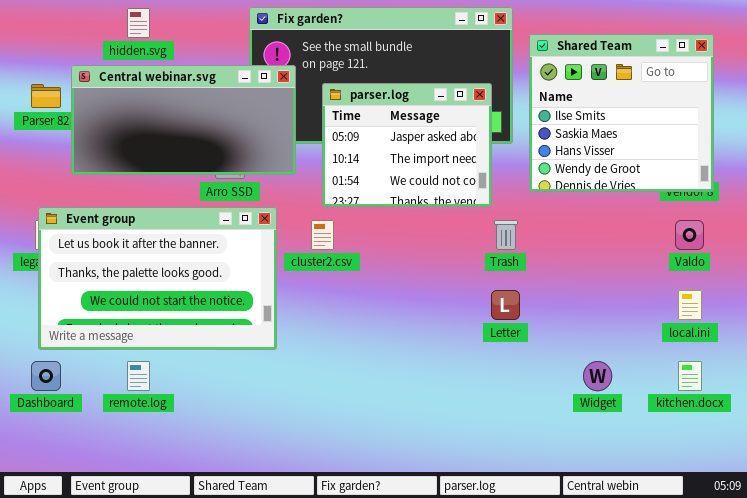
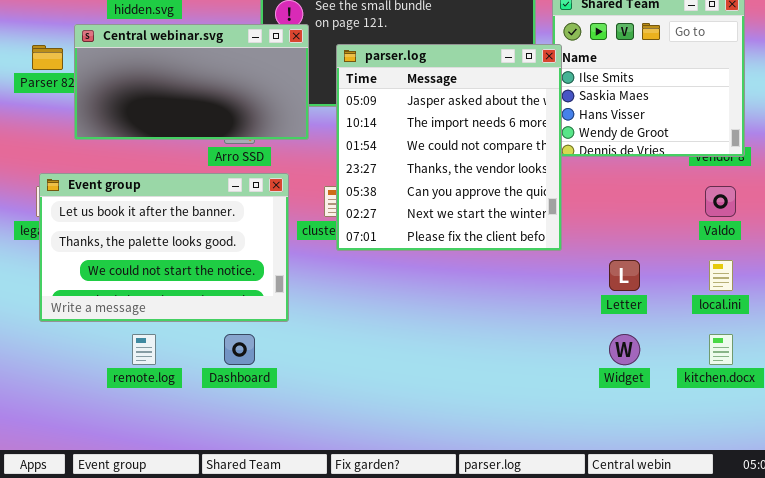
parser.log: [322,83,492,207] -> [336,44,562,251], resized
Letter: [491,290,520,320] -> [609,260,640,291], moved
Dashboard: [31,361,61,391] -> [224,334,255,365], moved

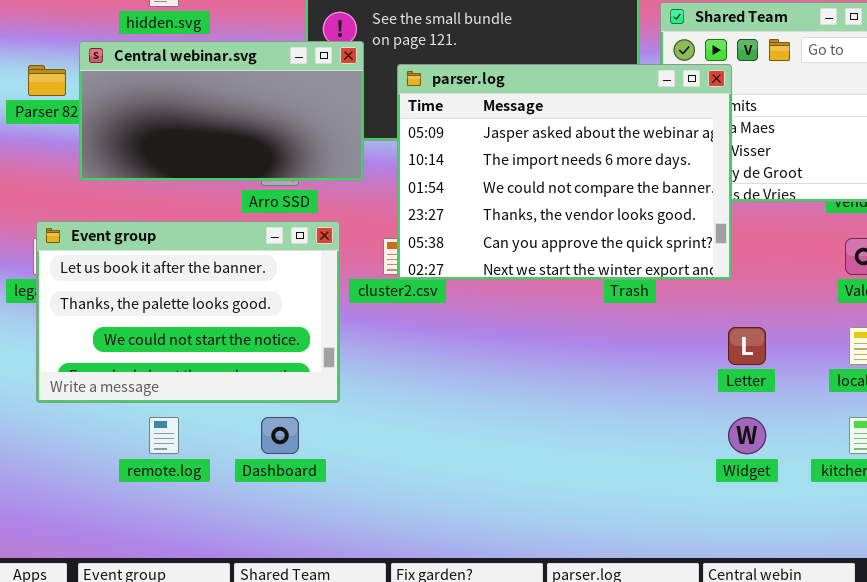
parser.log: [336,44,562,251] -> [397,64,732,280], resized

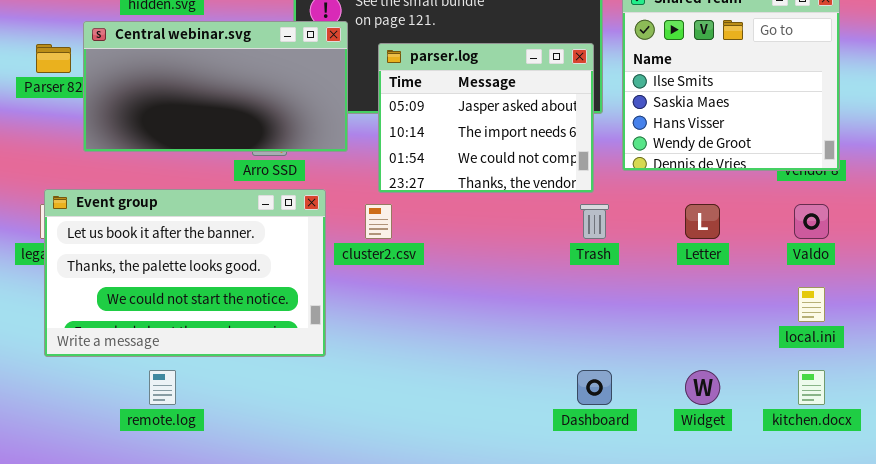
parser.log: [397,64,732,280] -> [378,43,594,193], resized
Letter: [728,327,766,365] -> [685,204,720,239], moved
Dashboard: [261,417,299,454] -> [577,370,612,405], moved

